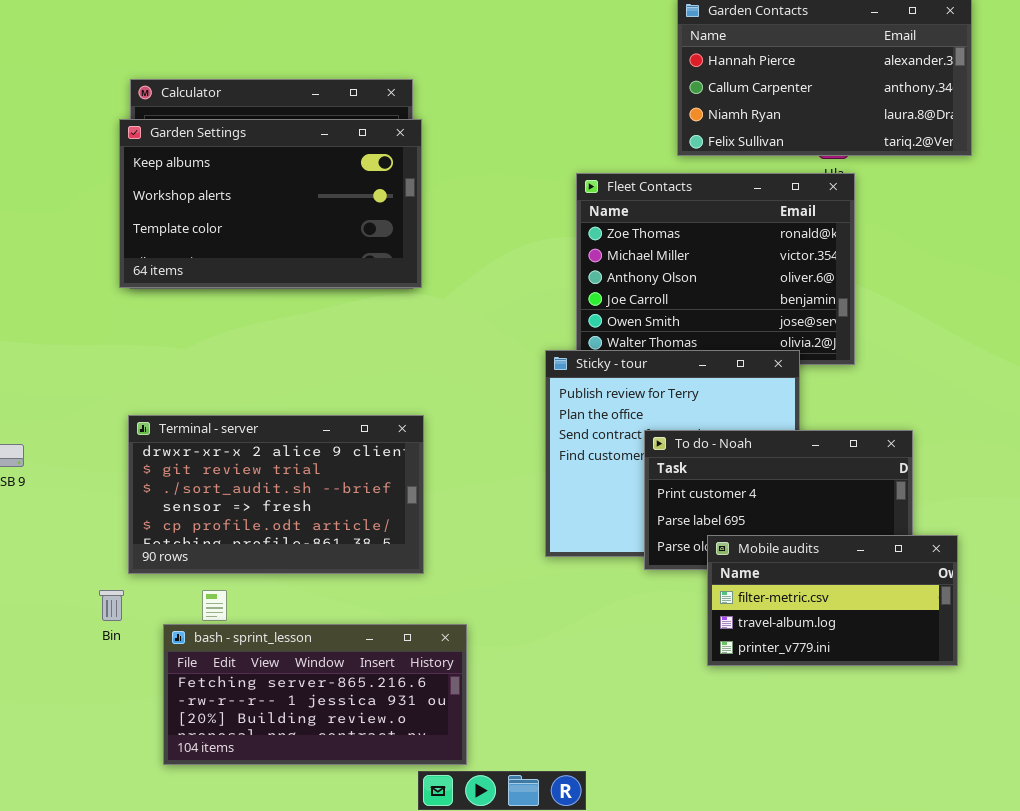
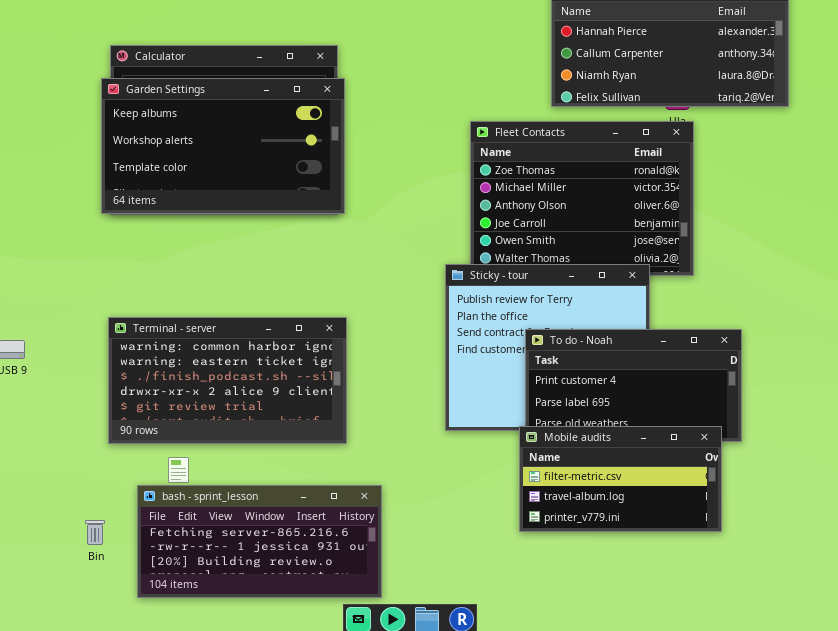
Terminal - server: [128,415,424,574] -> [108,317,347,444], scrolled up 3 rows
Mobile audits: [707,535,958,666] -> [519,426,722,532], moved
Bin: [99,590,124,621] -> [85,520,105,545], moved

